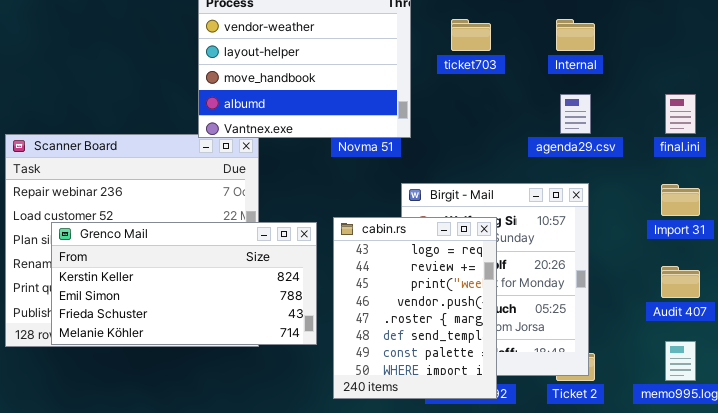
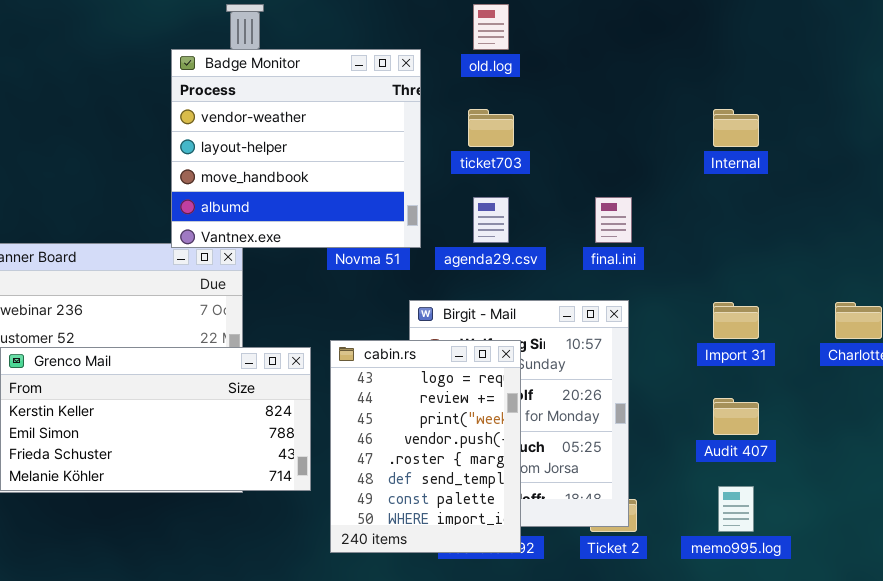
Internal: [556,19,595,51] -> [713,109,759,147], moved
agenda29.csv: [560,94,591,134] -> [473,197,509,243], moved
final.ini: [665,94,696,134] -> [595,197,632,243], moved

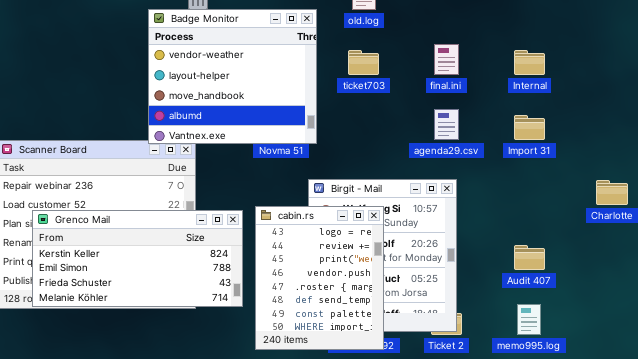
agenda29.csv: [473,197,509,243] -> [434,109,459,140], moved
final.ini: [595,197,632,243] -> [434,44,459,75], moved
Import 31: [713,302,759,339] -> [514,115,545,140], moved

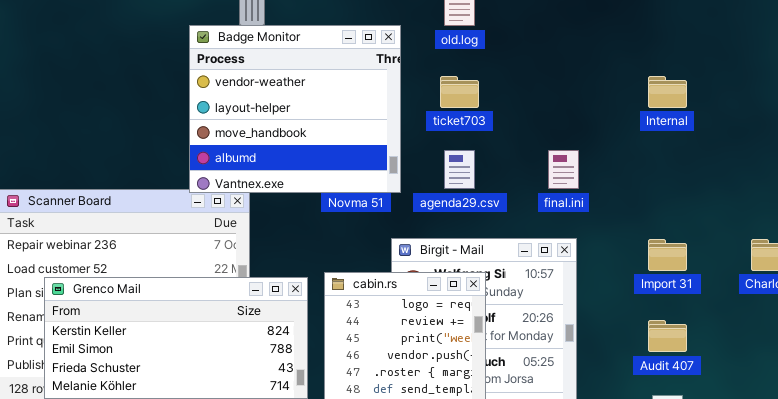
final.ini: [434,44,459,75] -> [548,150,579,189], moved
agenda29.csv: [434,109,459,140] -> [444,150,475,189], moved
Import 31: [514,115,545,140] -> [648,239,687,271], moved

